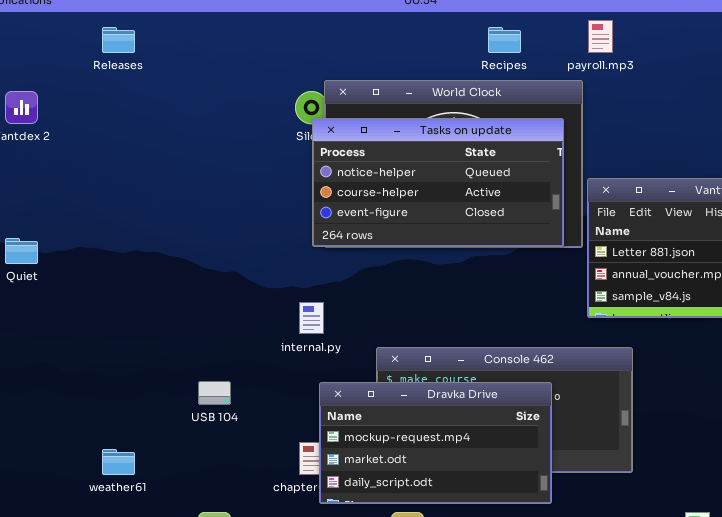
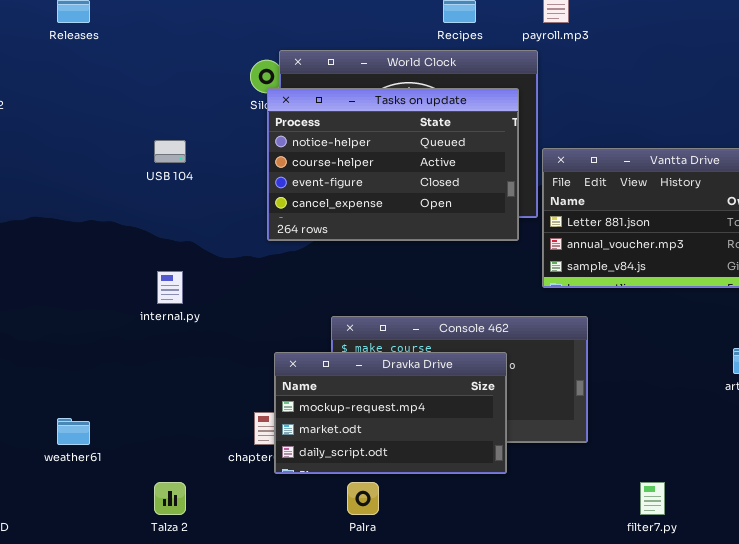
Tasks on update: [312,118,564,247] -> [267,88,519,241], resized
internal.py: [299,302,324,334] -> [157,271,183,304], moved
USB 104: [198,381,231,405] -> [154,140,186,163], moved

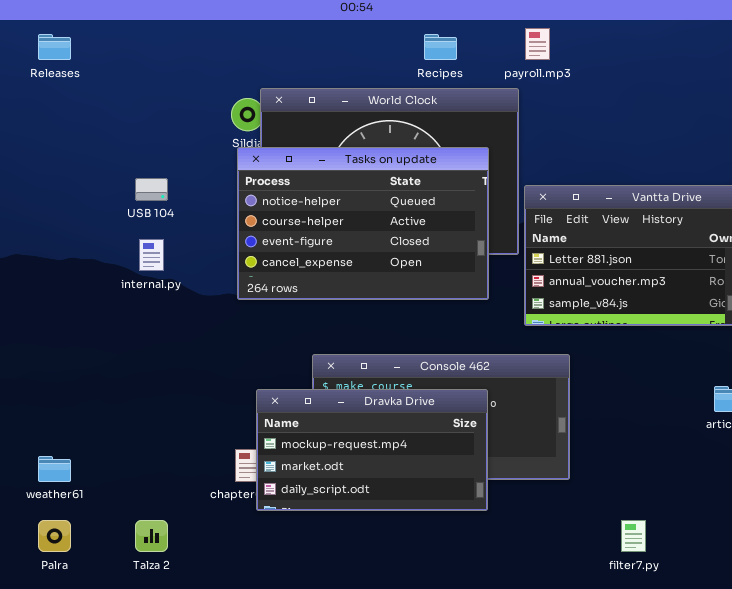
Tasks on update: [267,88,519,241] -> [237,147,489,300], moved
internal.py: [157,271,183,304] -> [139,239,164,271], moved
Palra: [347,482,379,515] -> [38,520,71,552], moved

